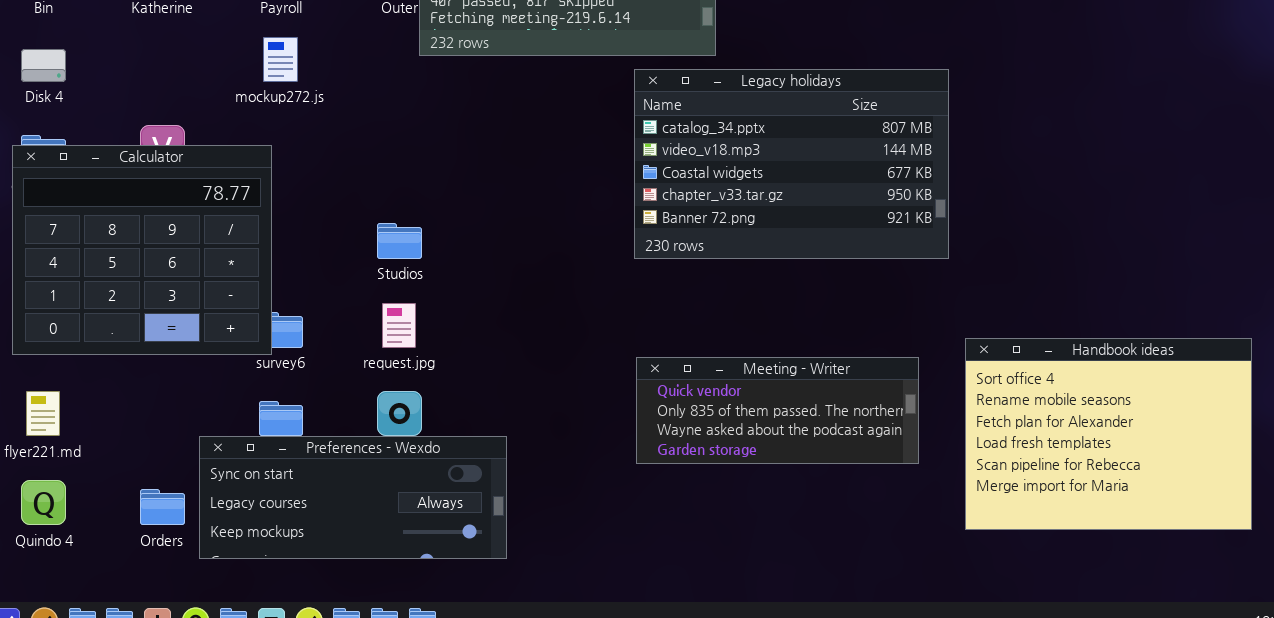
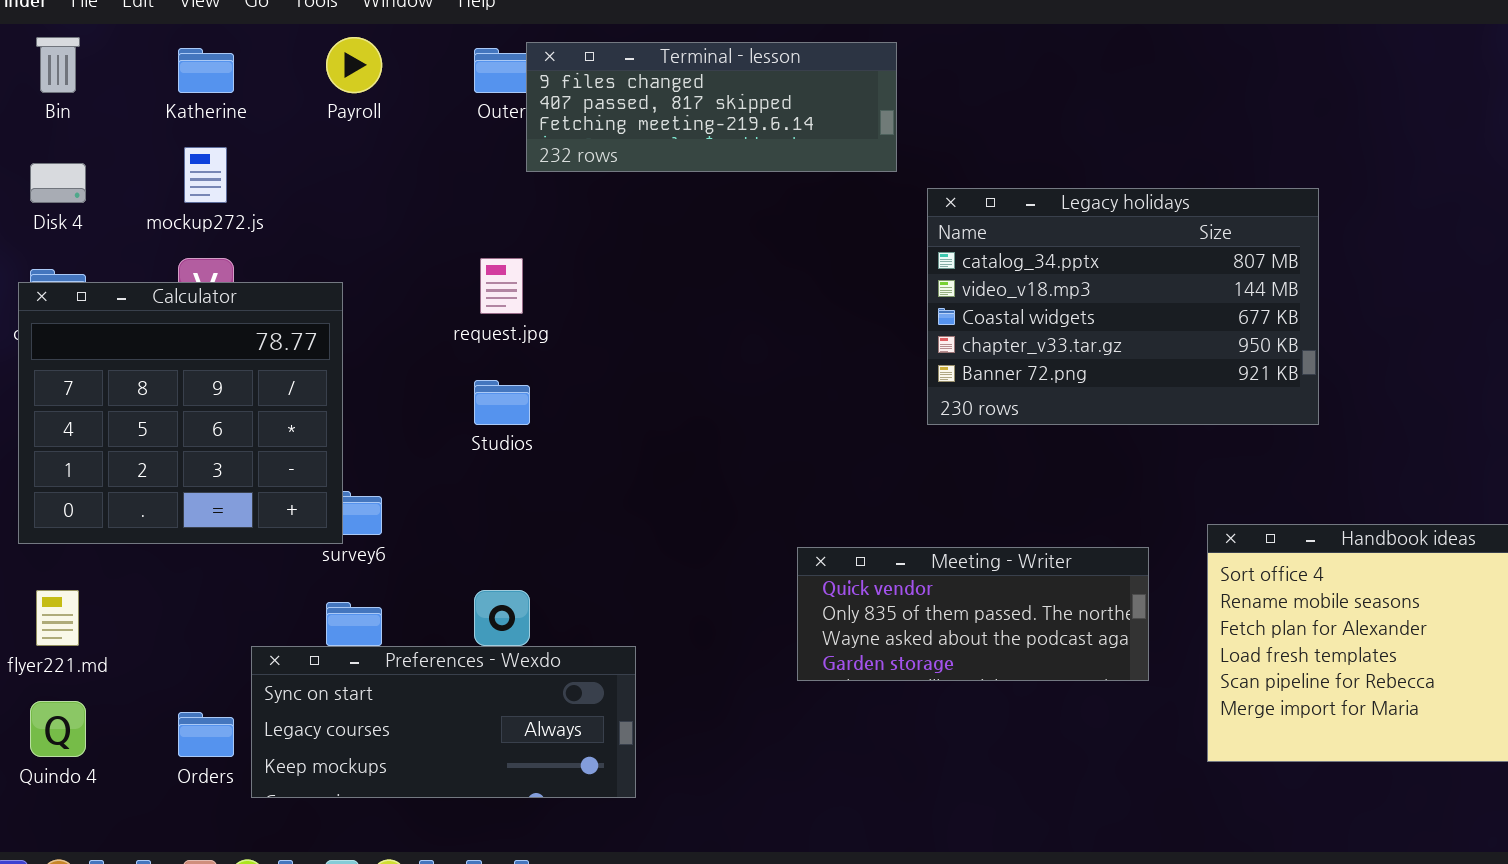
mockup272.js: [263,37,298,82] -> [184,147,227,203], moved
Legacy holidays: [634,69,949,259] -> [927,188,1319,425], moved
request.jpg: [382,303,416,348] -> [480,258,523,314], moved

